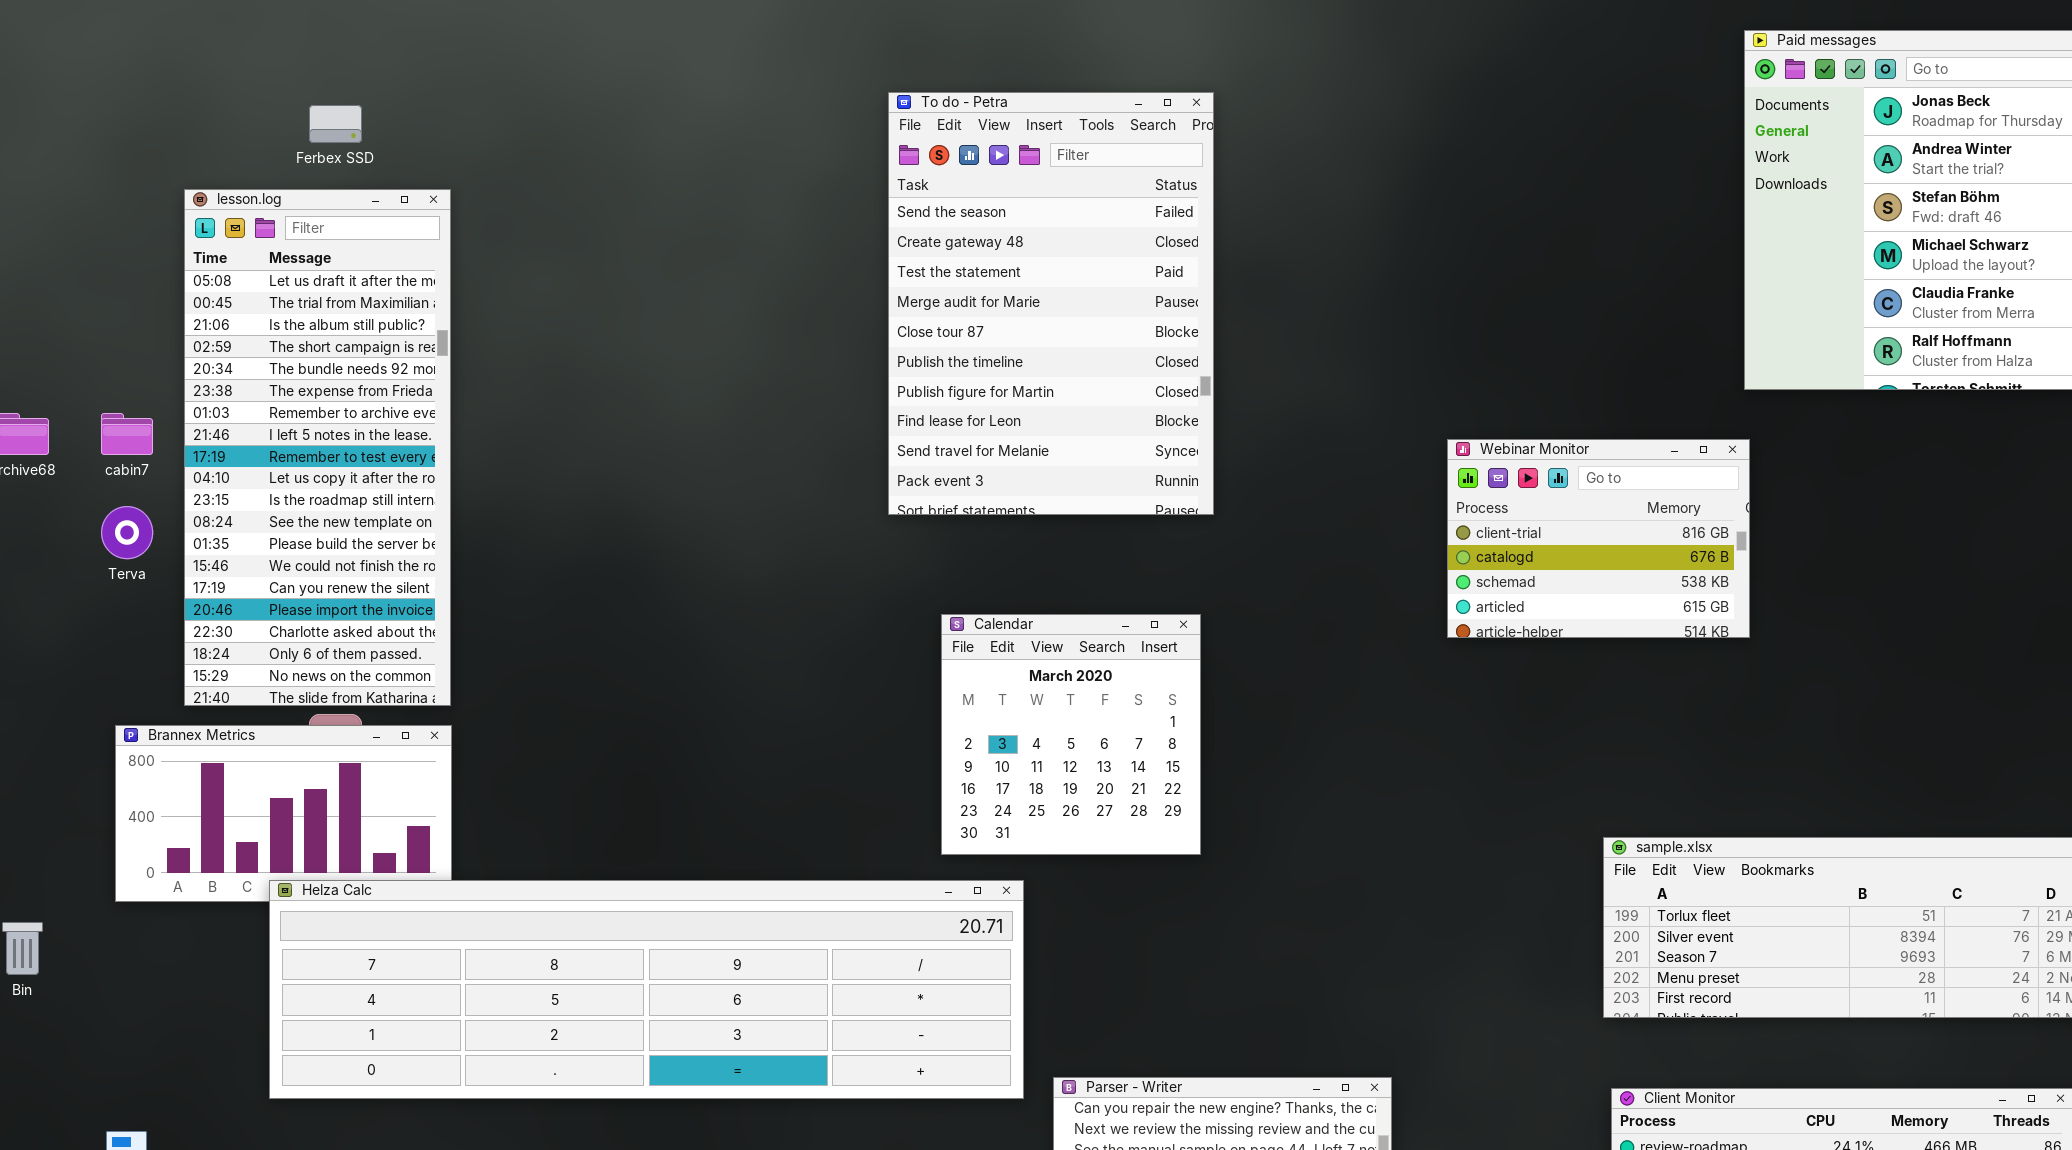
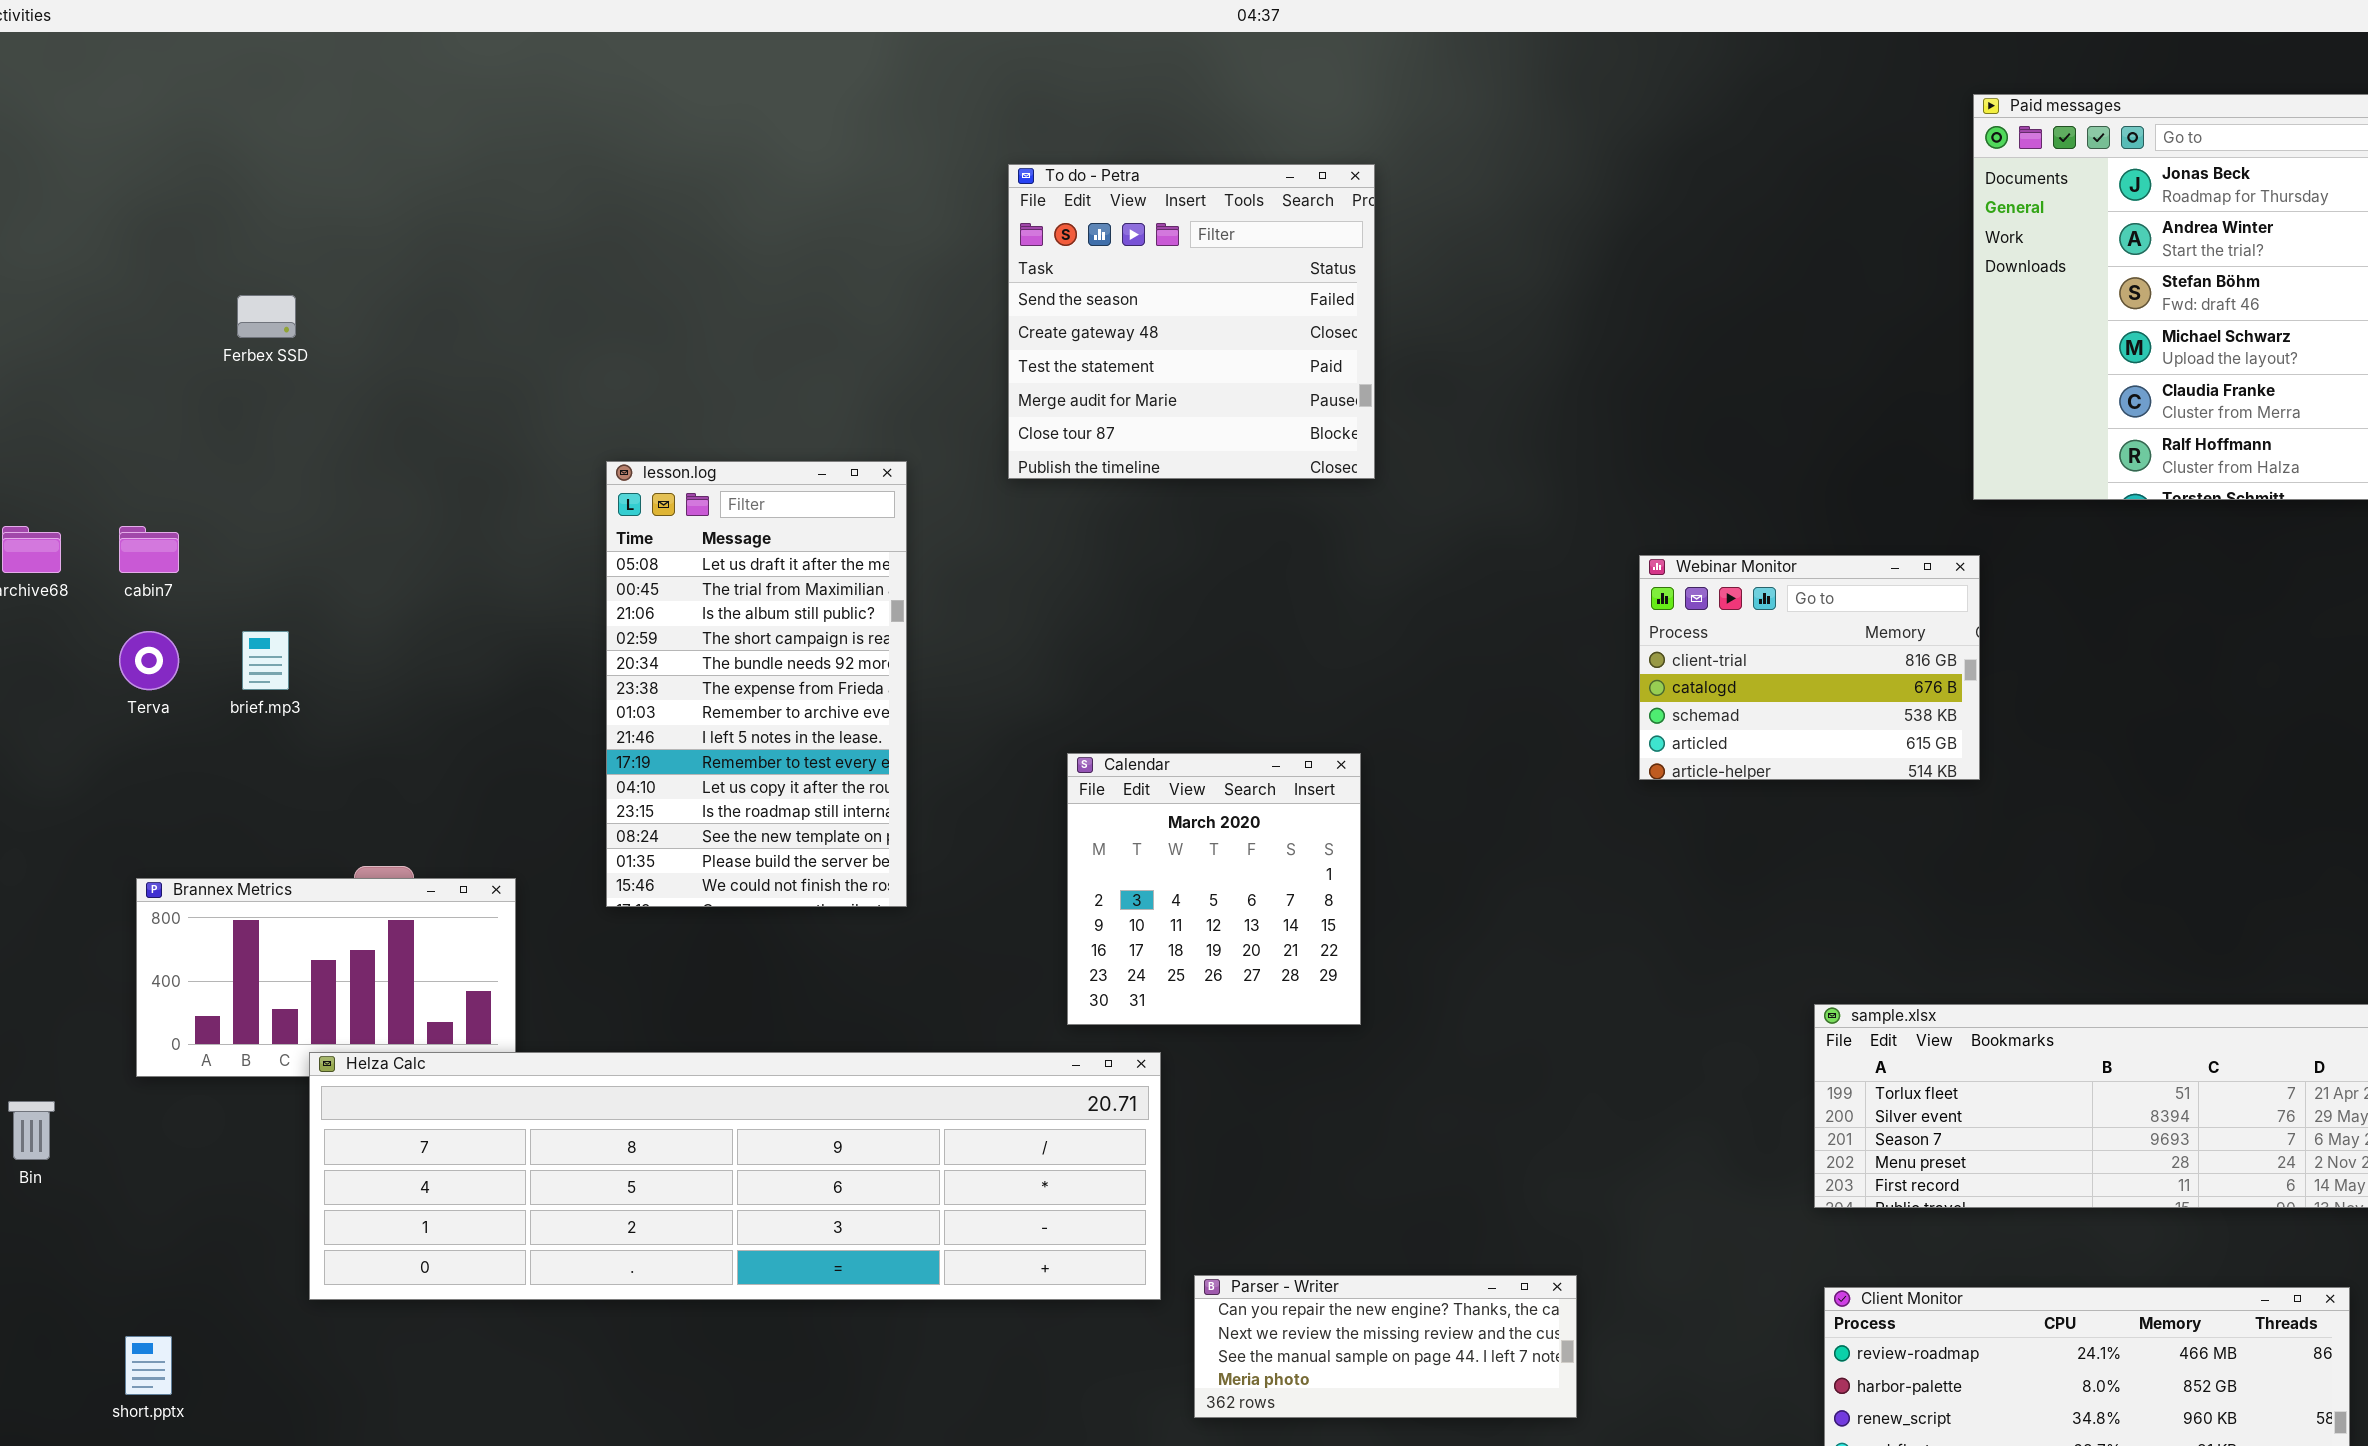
To do - Petra: [888,92,1214,515] -> [1008,164,1375,479], resized
Ferbex SSD: [309,105,362,143] -> [237,295,296,338], moved
lesson.log: [184,189,451,706] -> [606,461,907,907], moved, resized

